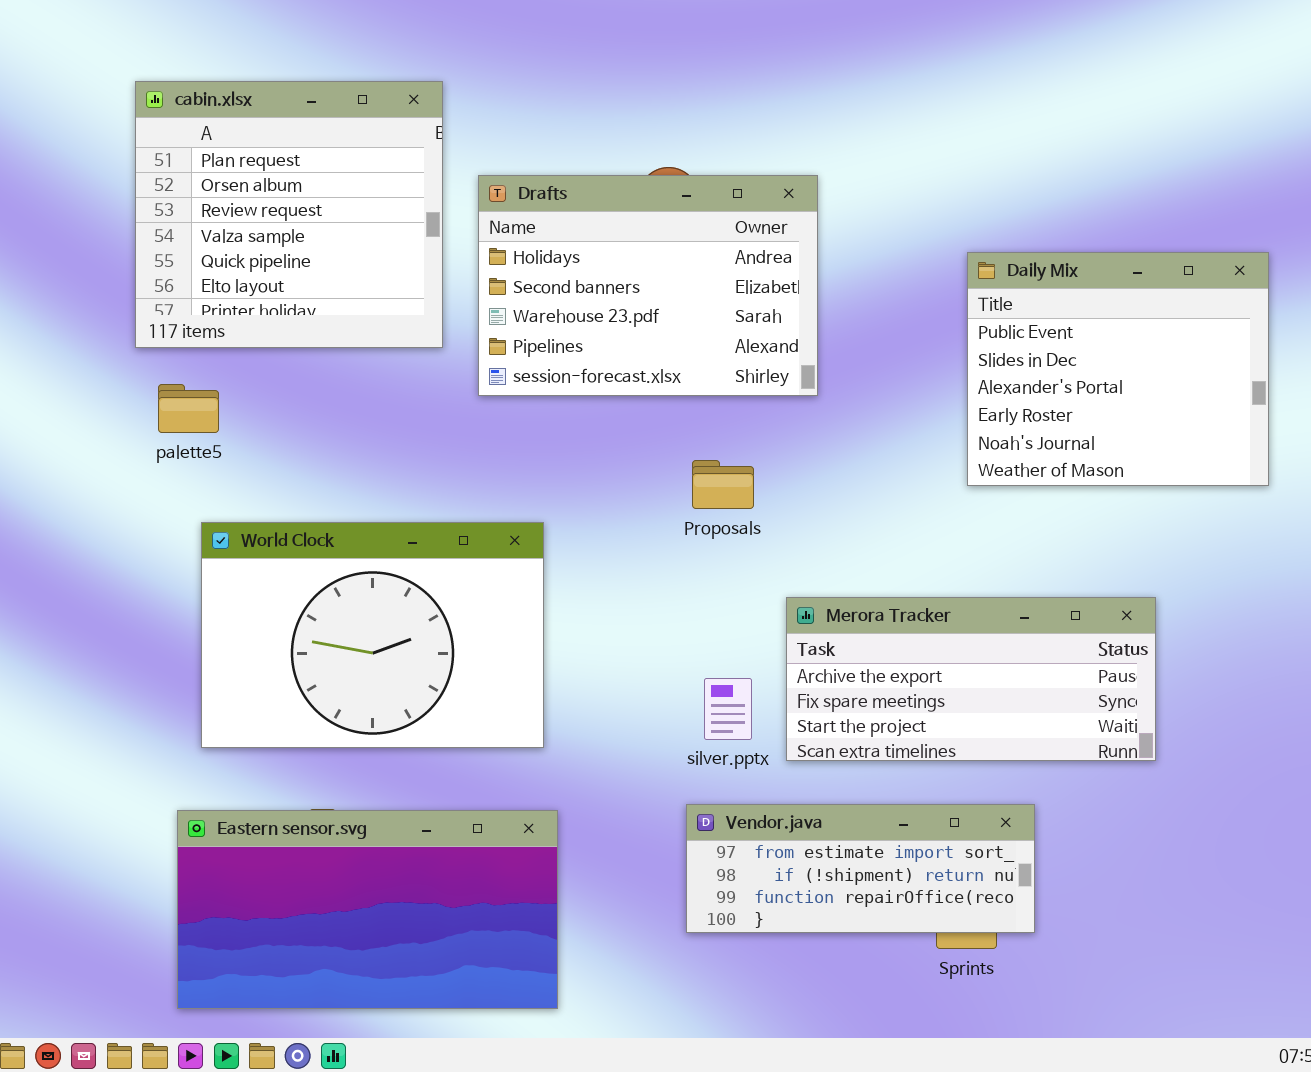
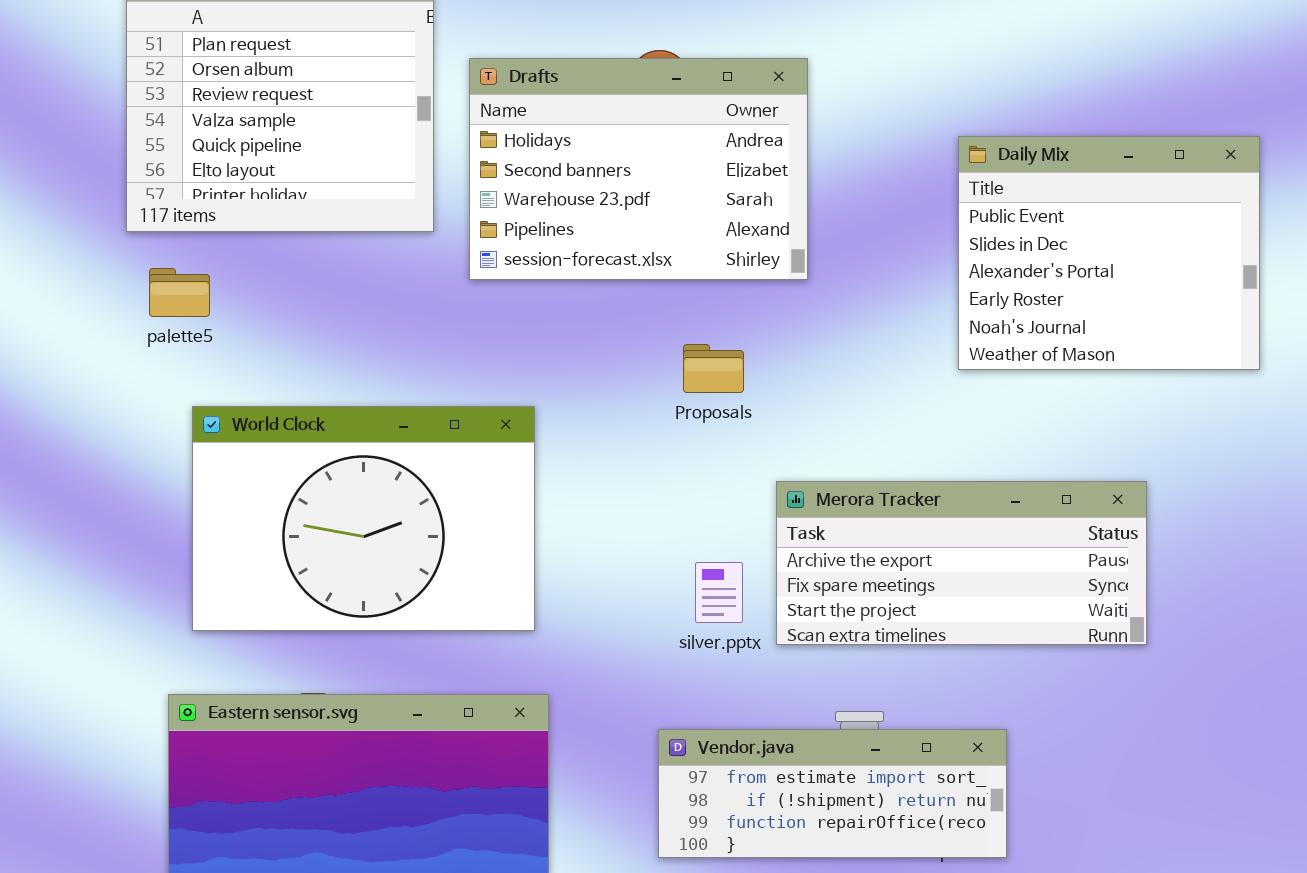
Vendor.java: [686,804,1035,933] -> [658,729,1007,858], moved

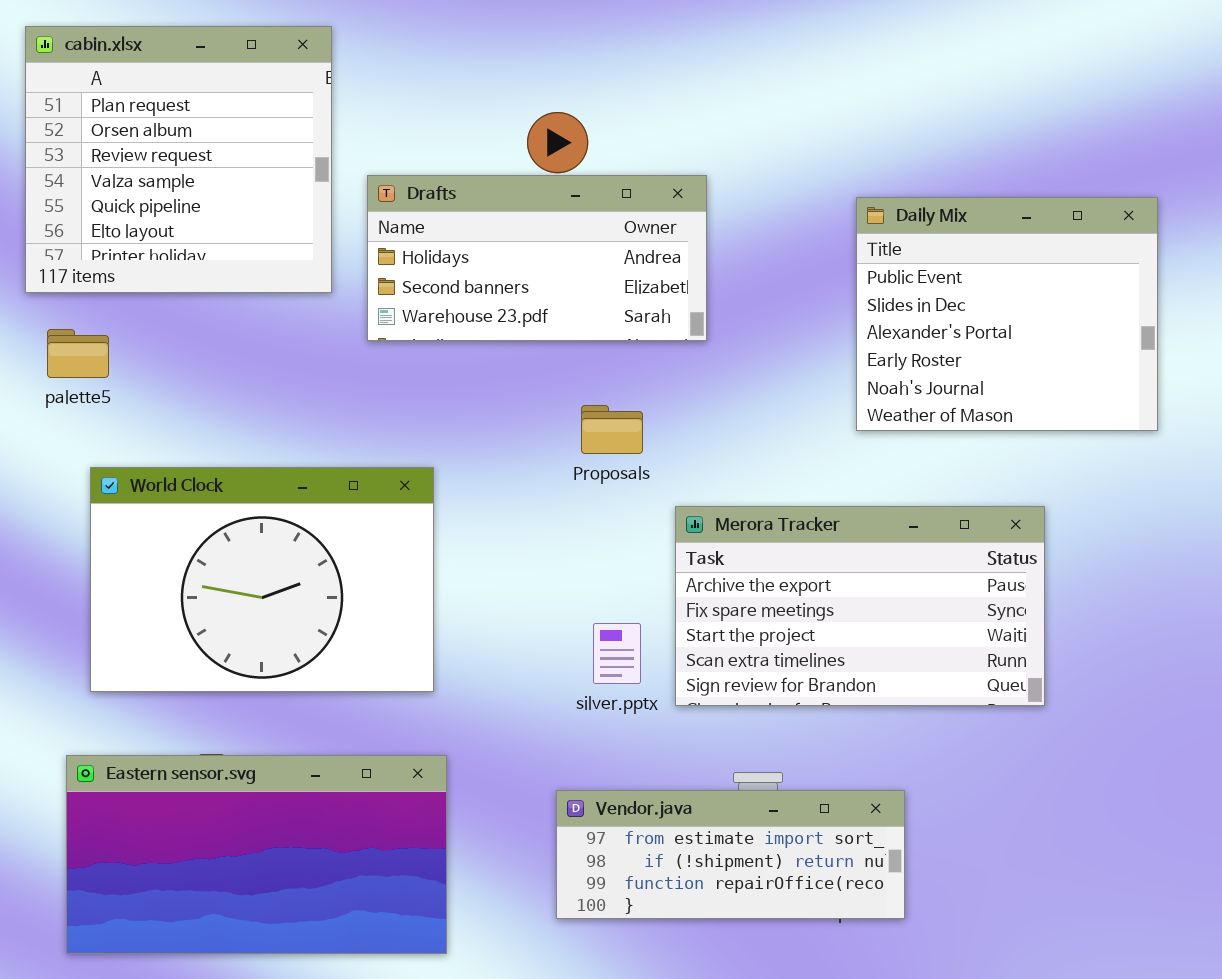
Drafts: [469,58,808,280] -> [367,175,707,341], resized
Merora Tracker: [776,481,1147,645] -> [675,506,1045,706], resized

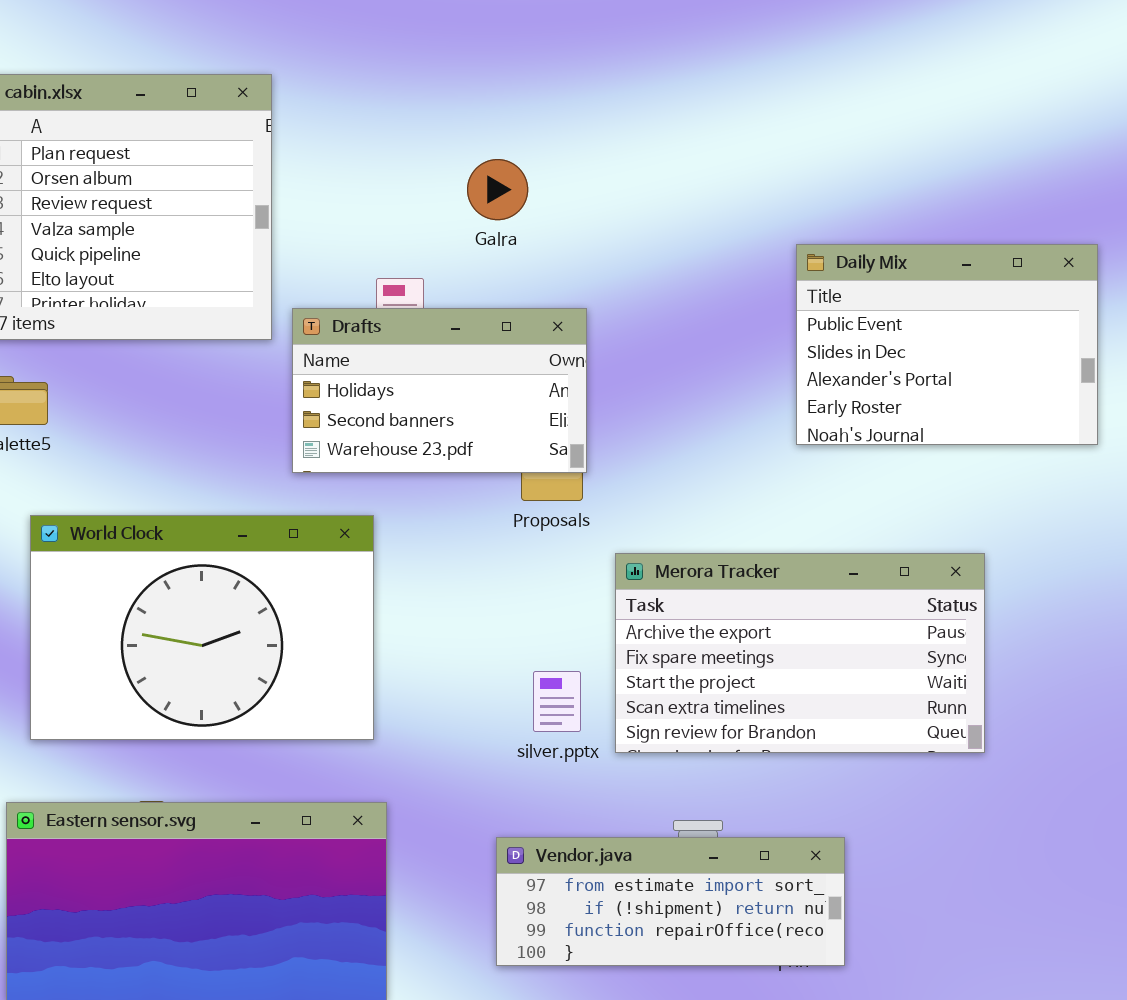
Drafts: [367,175,707,341] -> [292,308,587,473], moved, resized
Daily Mix: [856,197,1158,431] -> [796,244,1098,445], resized

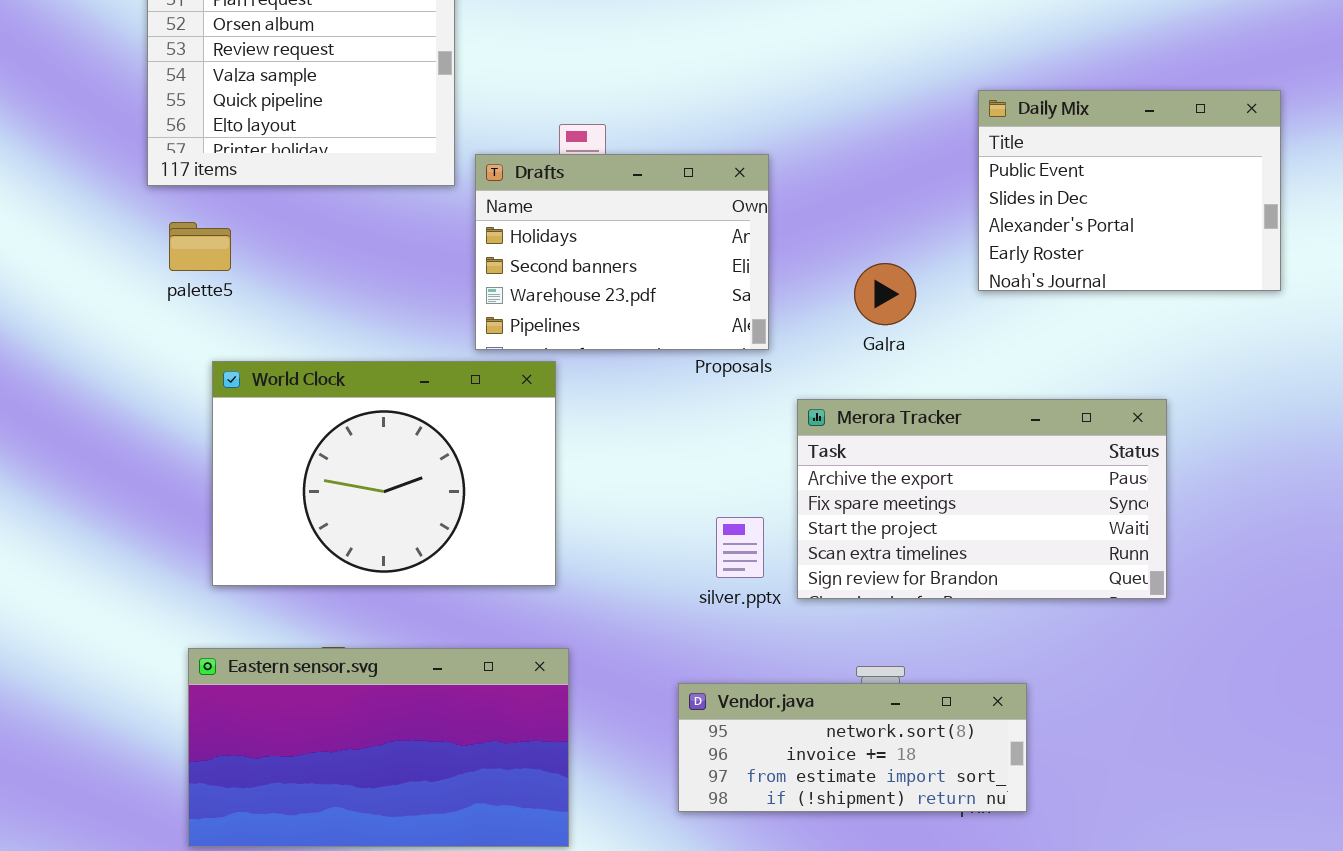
Galra: [467,159,528,220] -> [854,263,916,325], moved
Drafts: [292,308,587,473] -> [475,154,769,350], resized
Vendor.java: [496,837,845,966] -> [678,683,1027,812], scrolled up 2 rows

